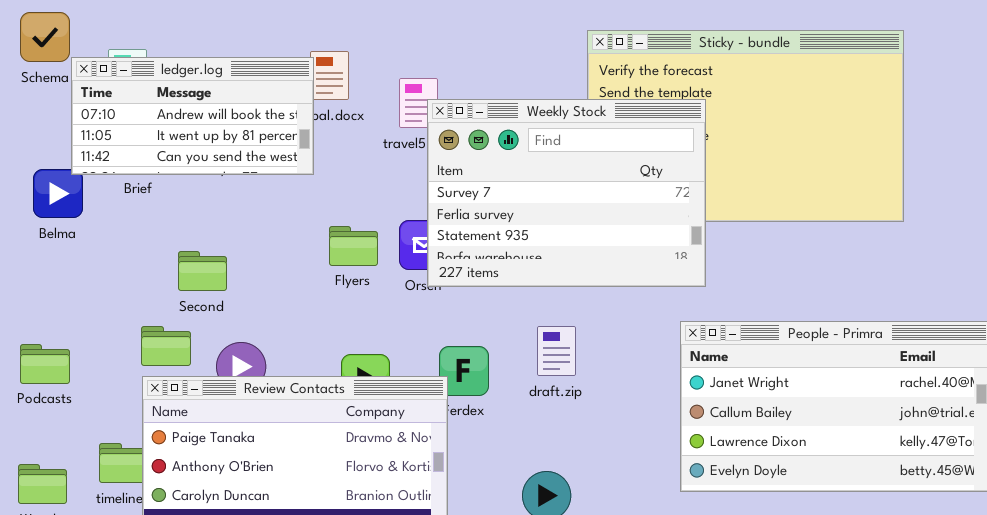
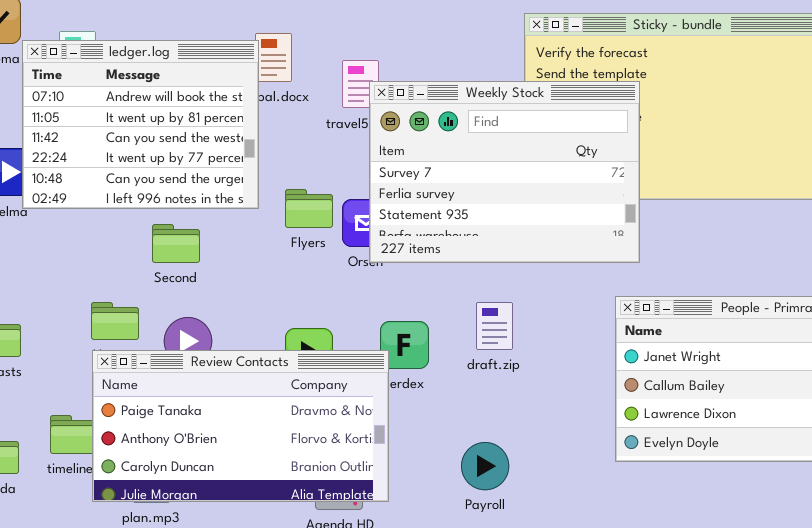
ledger.log: [71,57,314,175] -> [22,40,259,209], resized
Flyers: [329,226,378,266] -> [285,189,333,228], moved
Second: [178,251,227,291] -> [152,224,200,263], moved

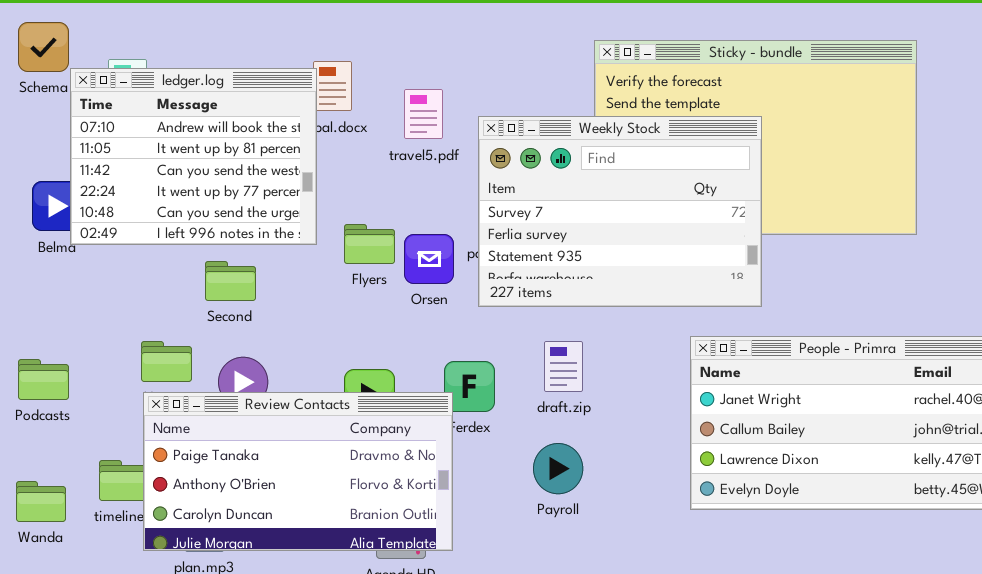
Weekly Stock: [369,81,640,263] -> [478,116,762,307], moved
Payroll: [461,442,509,490] -> [533,443,583,494], moved

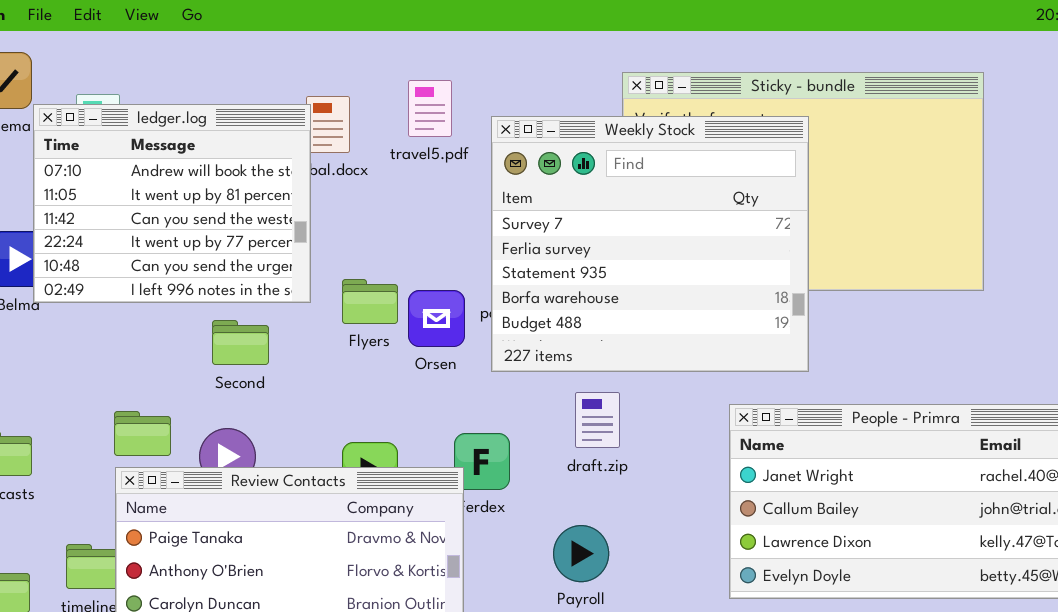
travel5.pdf: [404,89,443,139] -> [408,80,452,137], moved
Weekly Stock: [478,116,762,307] -> [491,116,809,372], resized
Second: [205,261,256,301] -> [212,320,269,365], moved
draft.zip: [544,341,583,392] -> [575,392,620,448], moved

